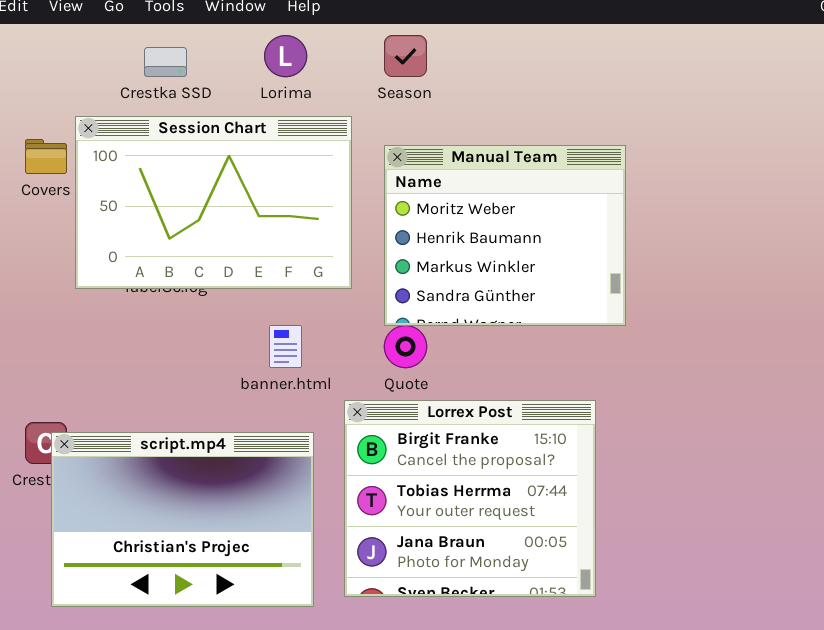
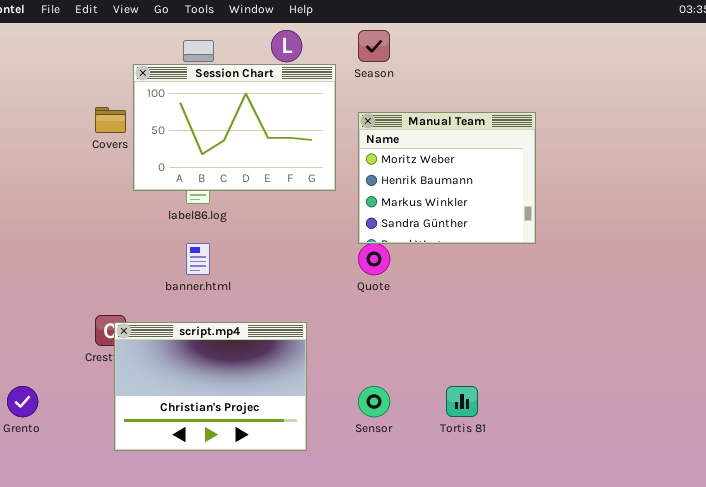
Session Chart: [75,116,352,289] -> [133,64,336,191], moved
banner.html: [269,325,302,368] -> [186,243,210,275], moved
Lorrex Post: [344,400,596,597] -> none, closed

